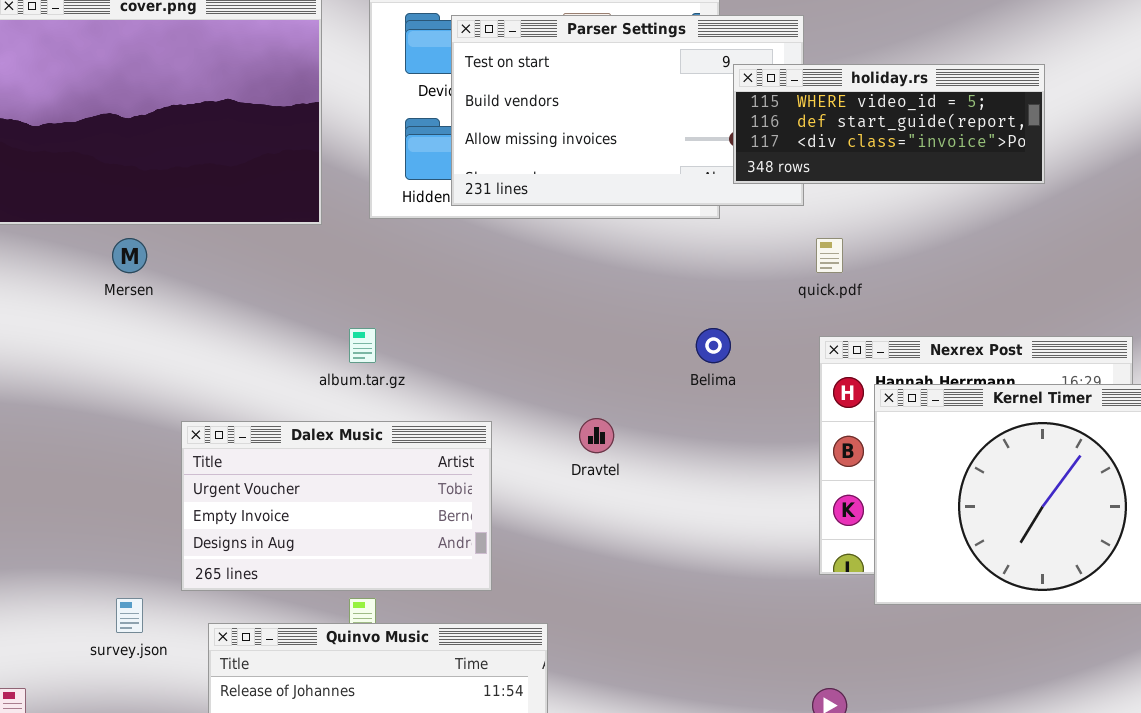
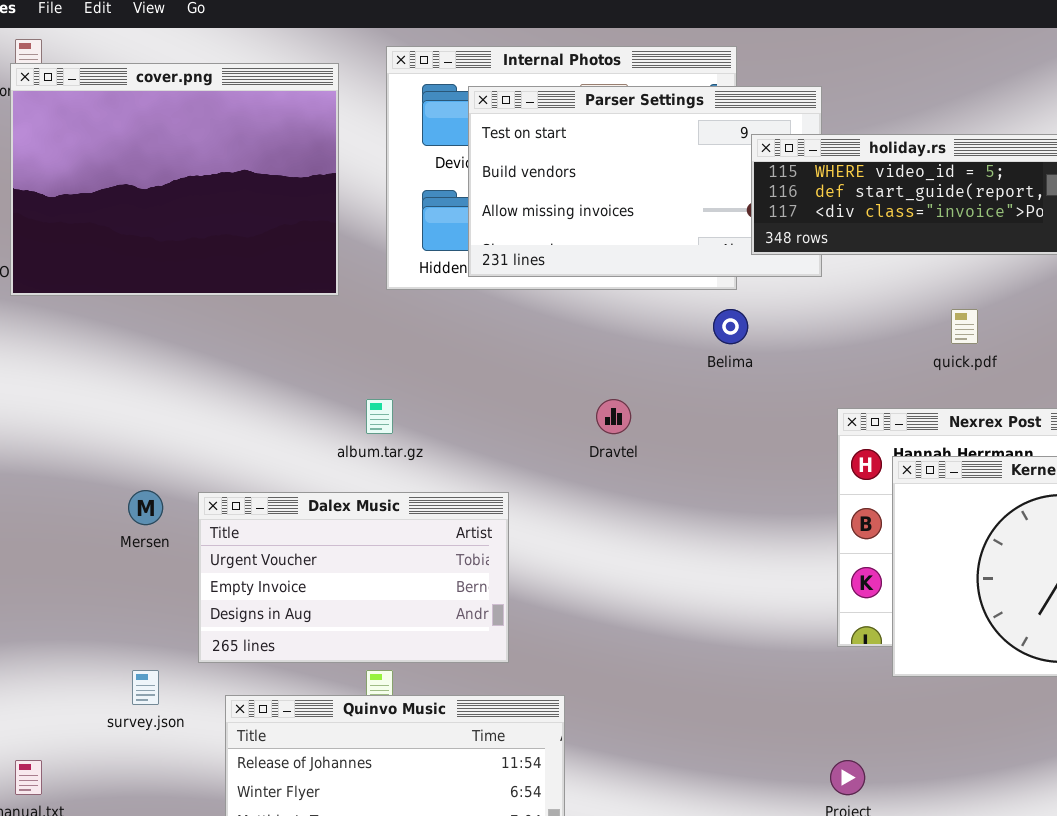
Mersen: [112,238,147,273] -> [128,490,163,525], moved
quick.pdf: [816,238,843,273] -> [951,309,978,344], moved
Belima: [696,328,731,363] -> [713,309,748,344], moved
Dravtel: [579,418,614,453] -> [596,399,631,434], moved

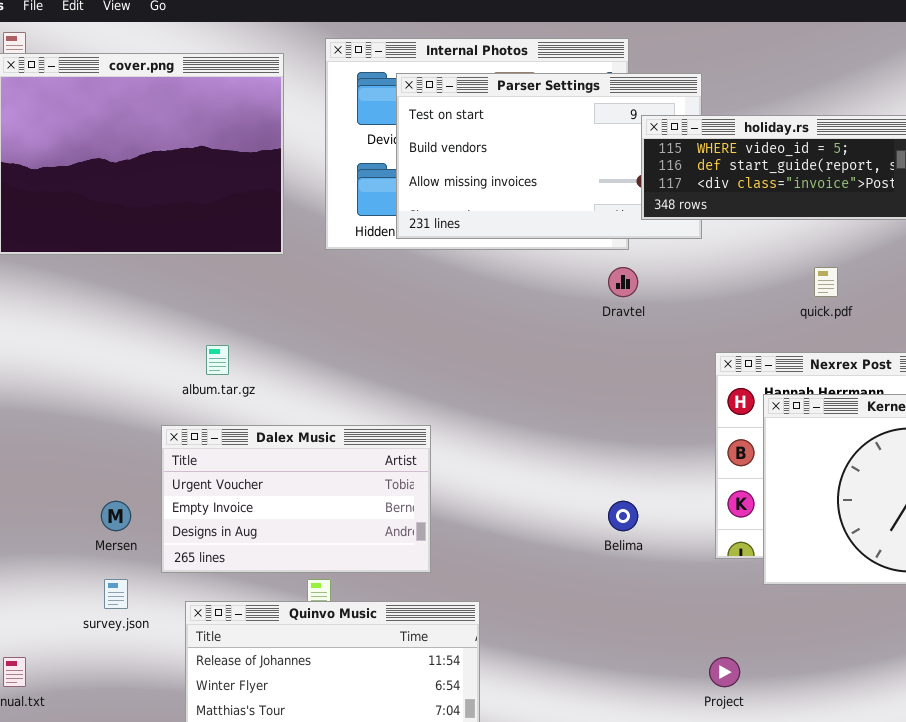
Belima: [713,309,748,344] -> [608,501,638,531], moved
album.tar.gz: [366,399,393,434] -> [206,345,229,375], moved
Dravtel: [596,399,631,434] -> [608,267,638,297], moved
Mersen: [128,490,163,525] -> [101,501,131,531], moved

